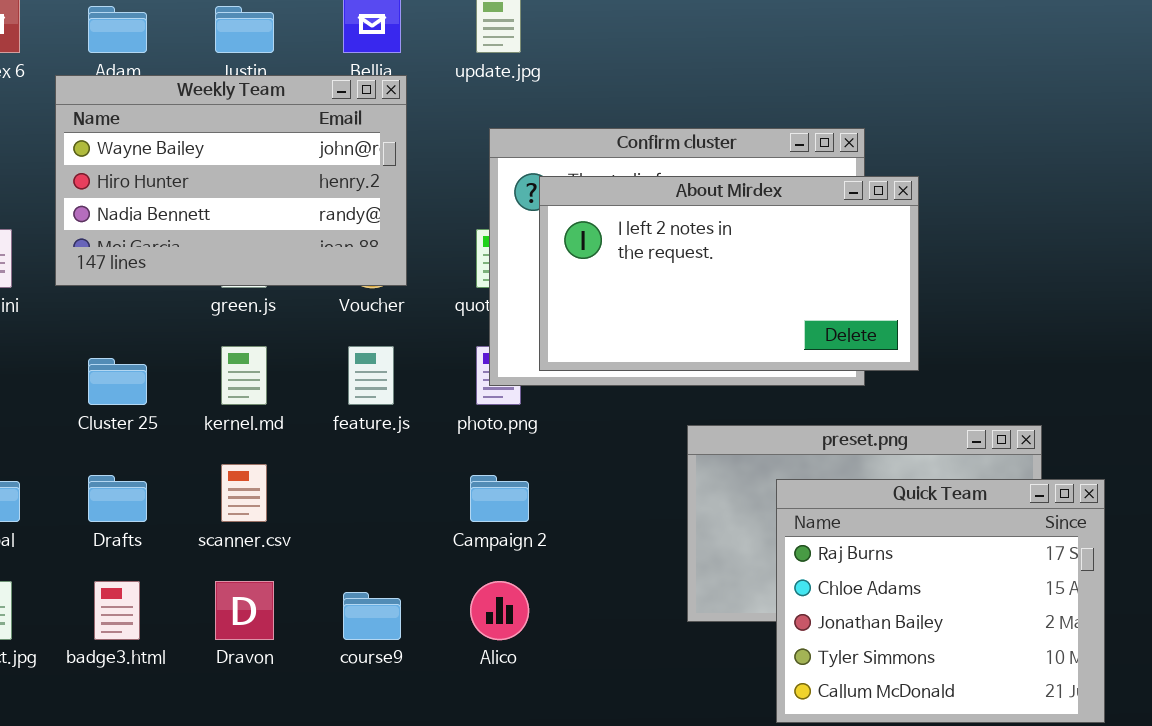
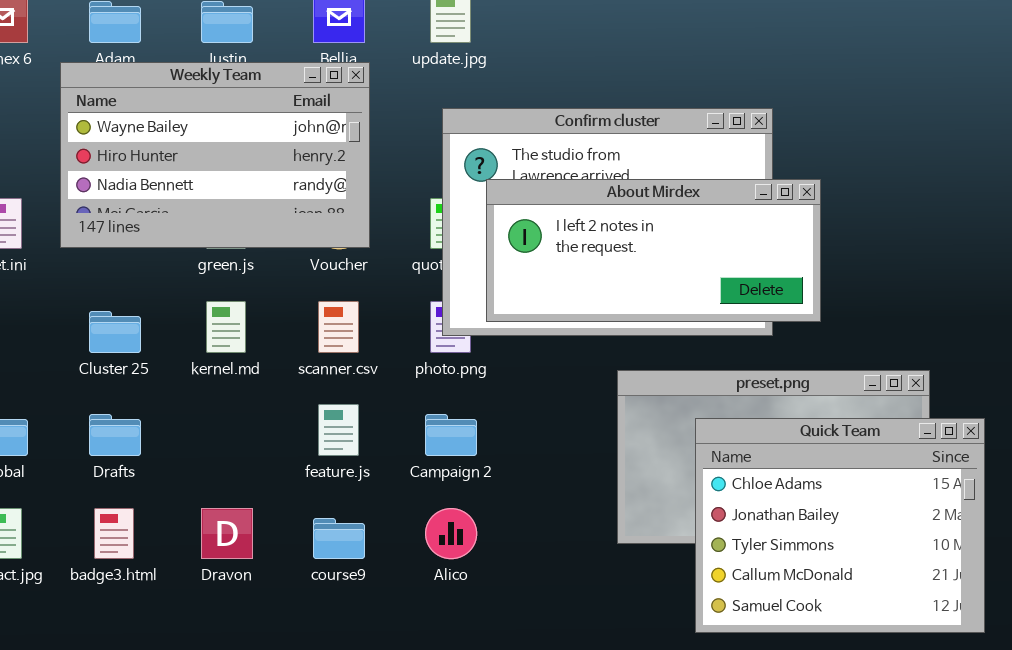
About Mirdex: [539,176,919,371] -> [486,179,821,322], resized
feature.js: [348,346,394,405] -> [318,404,359,456], moved
scanner.csv: [221,464,267,522] -> [318,301,359,353], moved
Quick Team: [776,479,1105,723] -> [695,418,985,633], scrolled down 1 row

